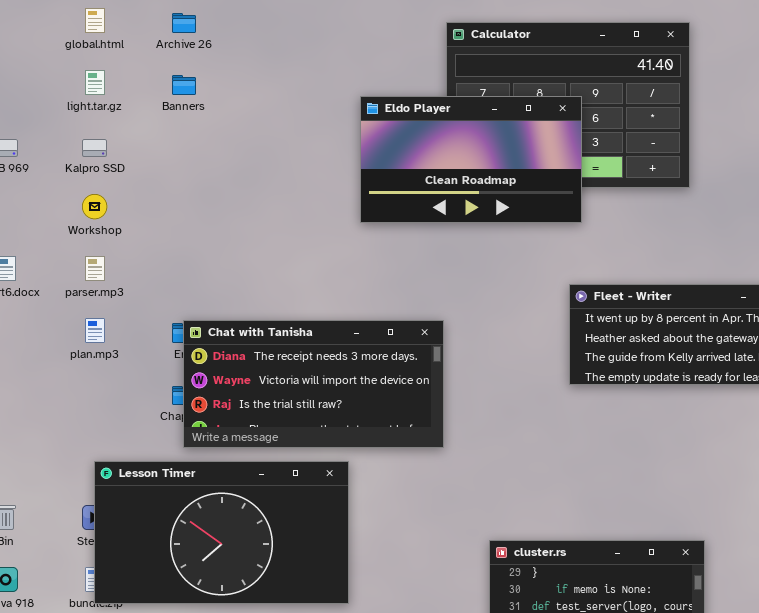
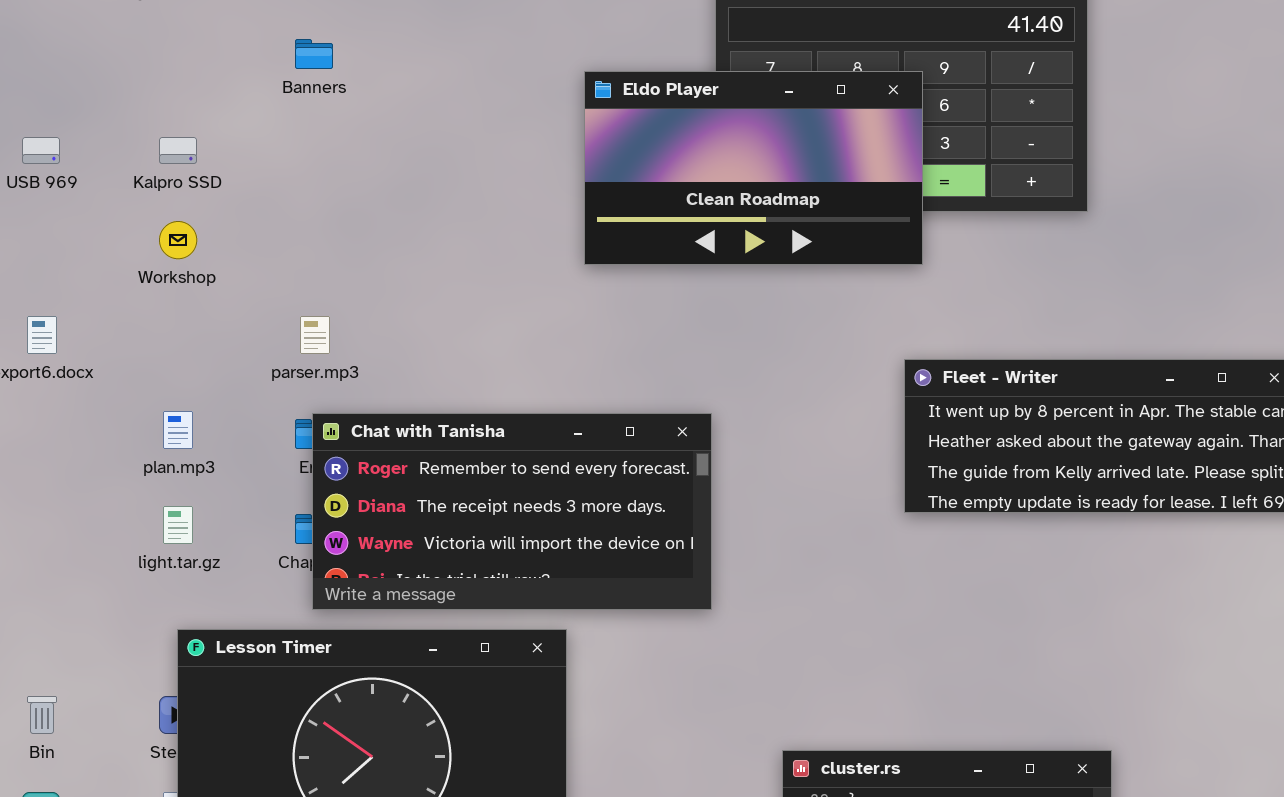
light.tar.gz: [85,70,105,95] -> [163,506,193,544], moved
parser.mp3: [85,256,105,281] -> [300,316,330,354], moved
Chat with Tanisha: [183,320,444,448] -> [312,413,712,610], scrolled up 1 row

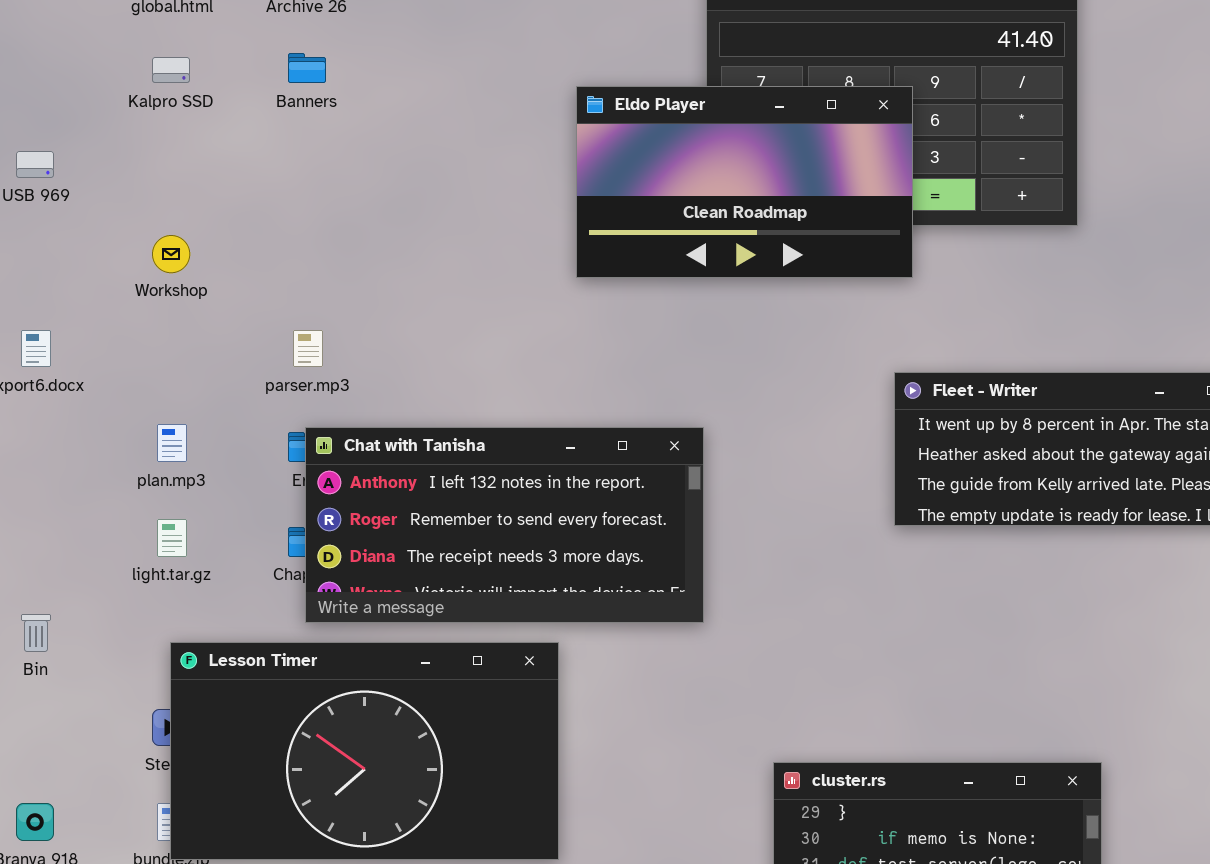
Kalpro SSD: [159,137,197,164] -> [152,57,190,83], moved
Chat with Tanisha: [312,413,712,610] -> [305,427,704,623], scrolled up 1 row
Bin: [27,696,57,734] -> [21,614,51,652], moved

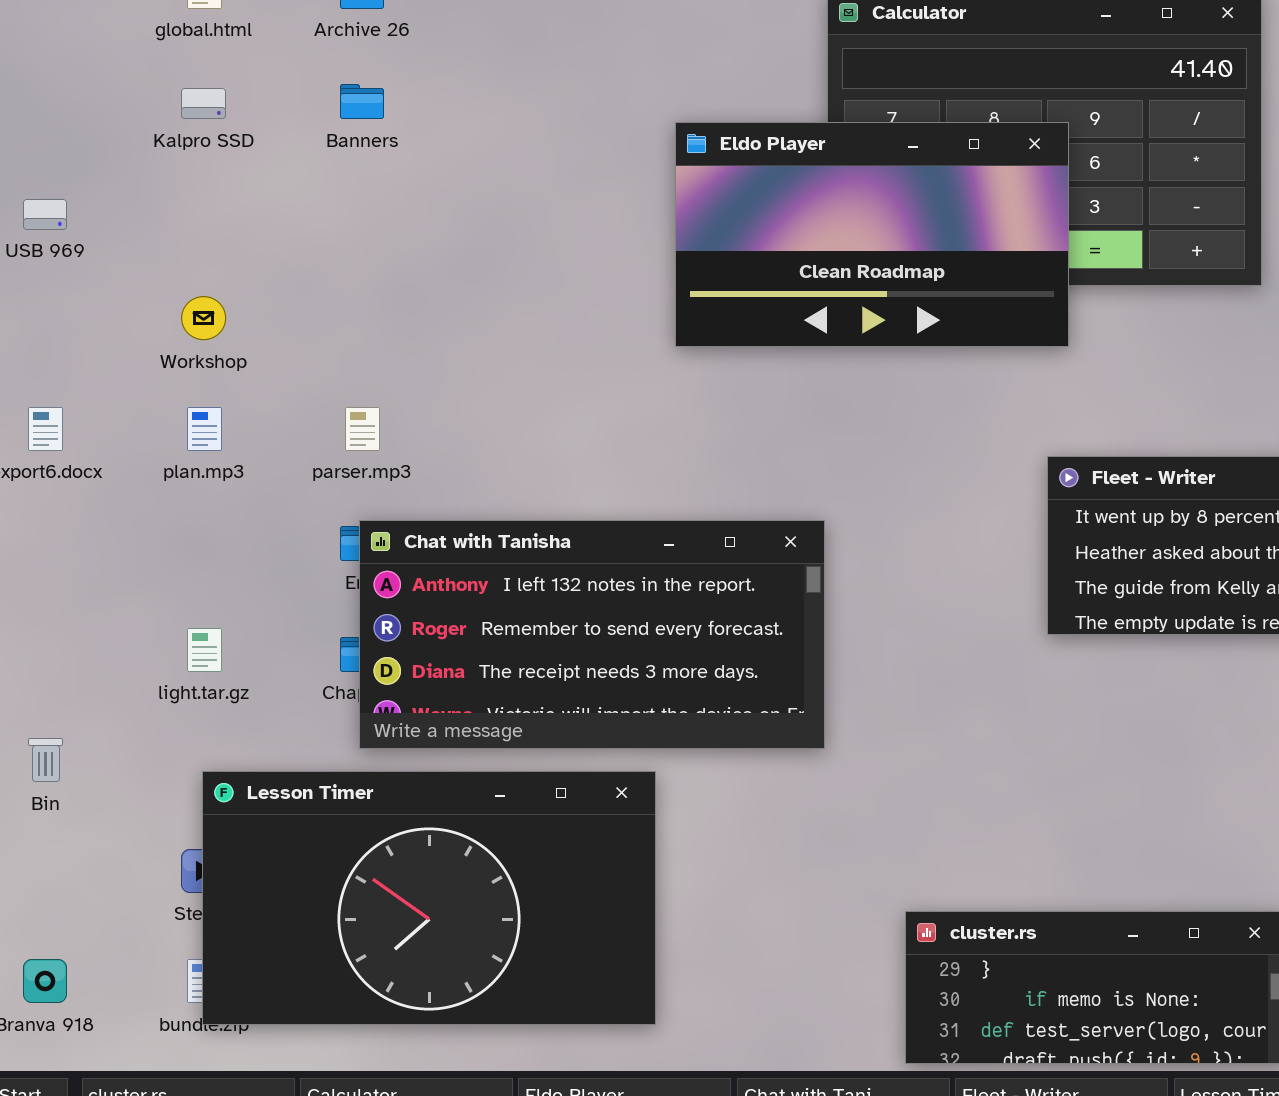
plan.mp3: [157,424,187,462] -> [187,407,222,451], moved

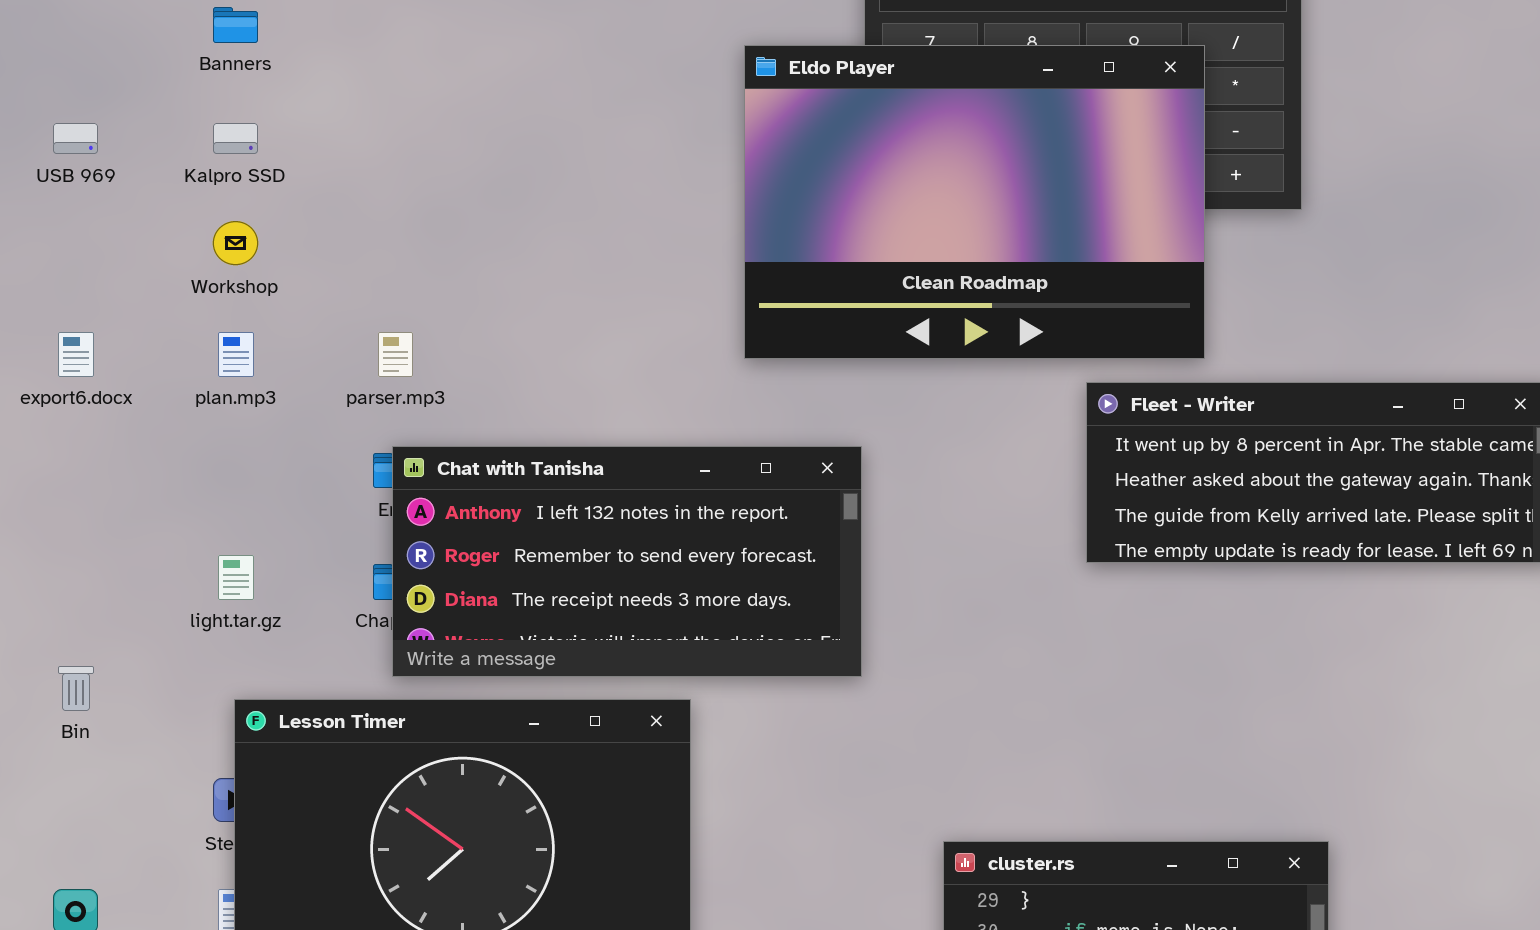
Banners: [340,84,384,119] -> [213,7,258,43], moved
Kalpro SSD: [181,88,226,119] -> [213,123,258,154], moved
Eldo Player: [675,122,1069,347] -> [744,45,1205,359], moved, resized

